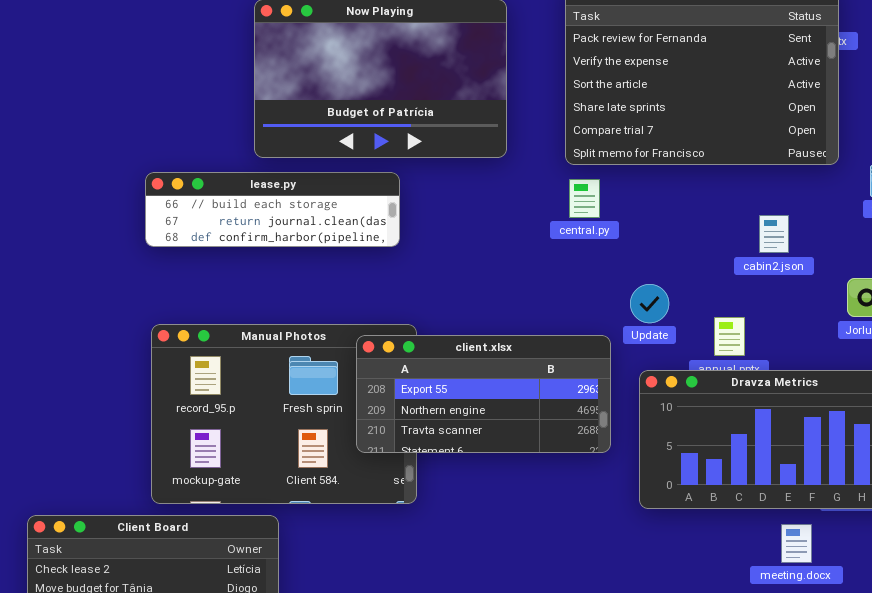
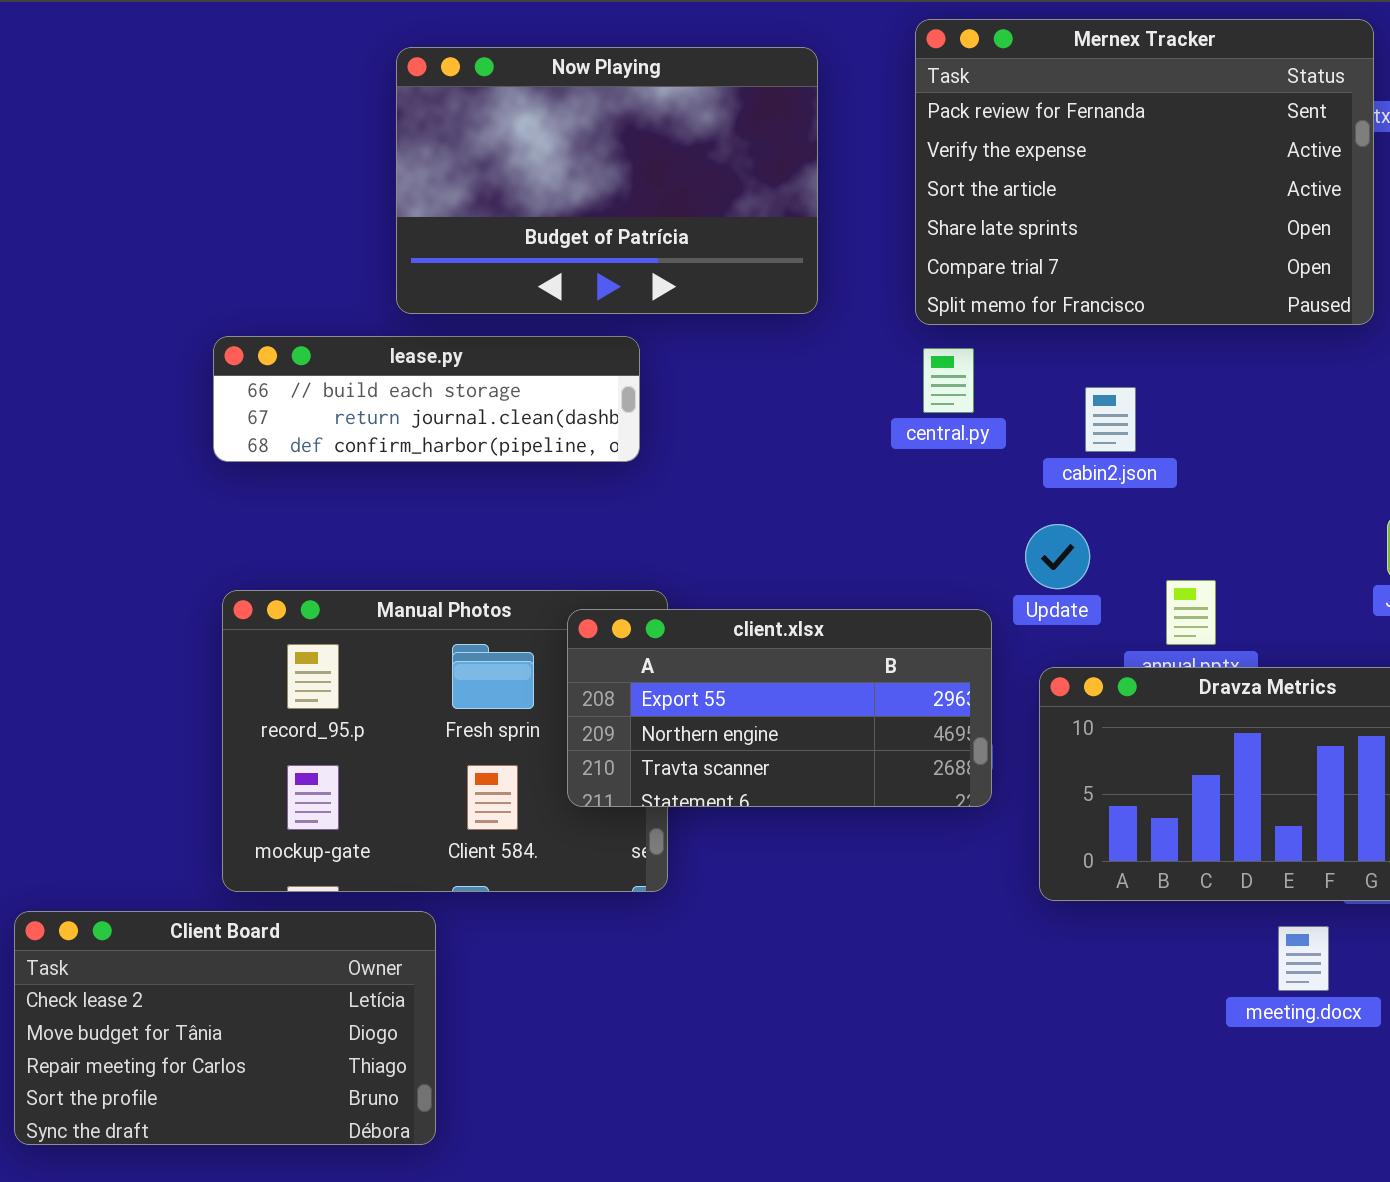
cabin2.json: [759,215,789,253] -> [1085,387,1136,452], moved

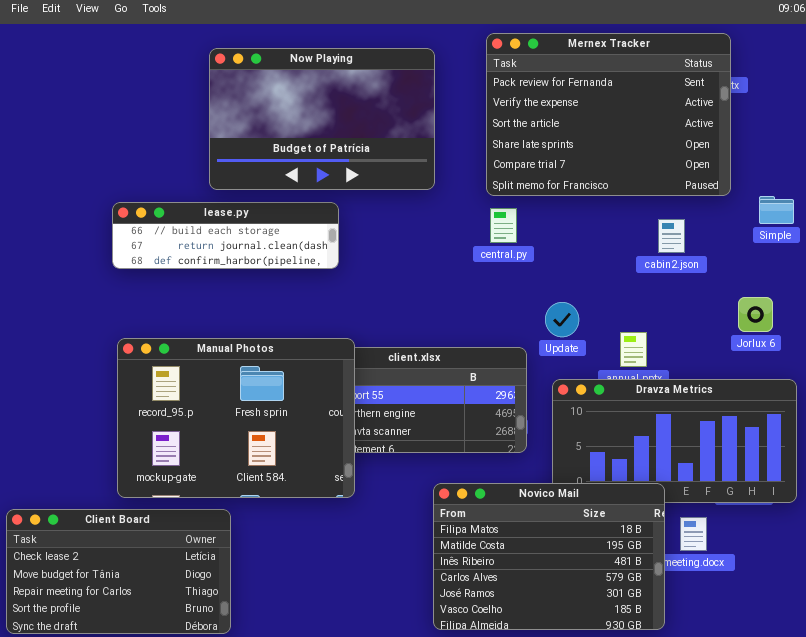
cabin2.json: [1085,387,1136,452] -> [658,219,685,253], moved
Manual Photos: [222,590,668,892] -> [117,338,355,498], raised
Novico Mail: none -> [433,483,665,630], opened

